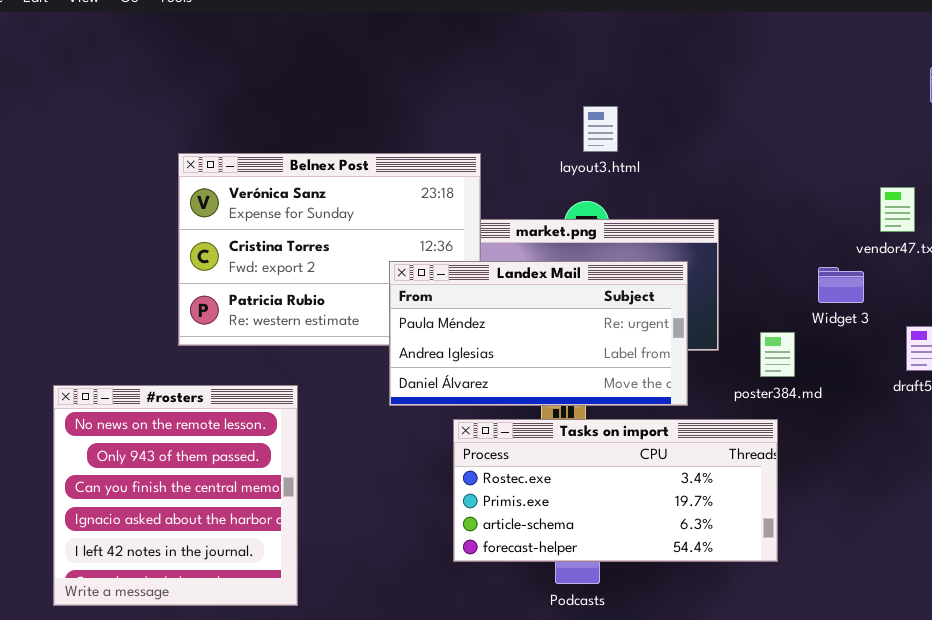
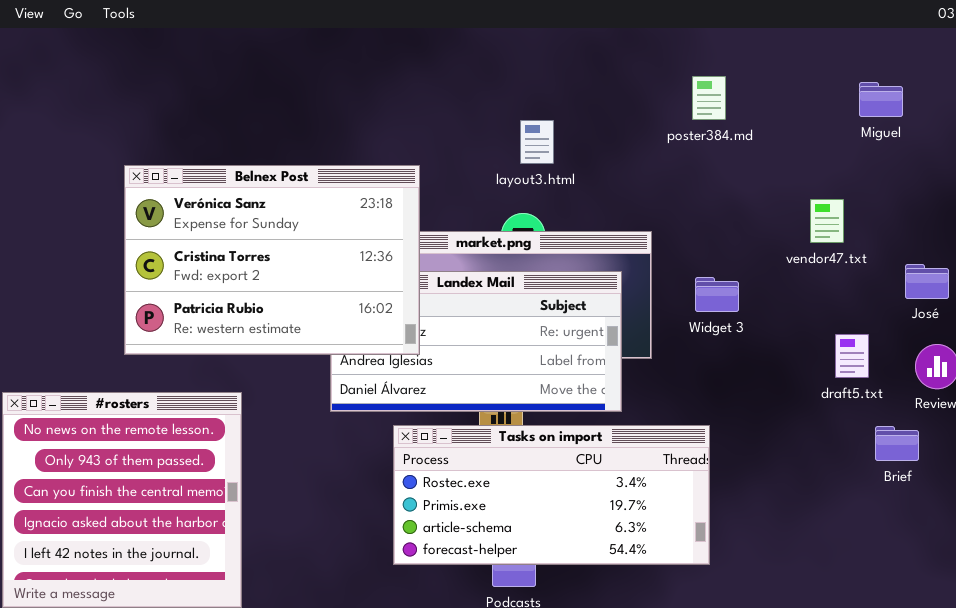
Belnex Post: [178,153,481,346] -> [124,165,420,355], raised
Widget 3: [818,267,864,303] -> [695,277,739,312], moved
poster384.md: [760,332,795,377] -> [692,76,726,120], moved

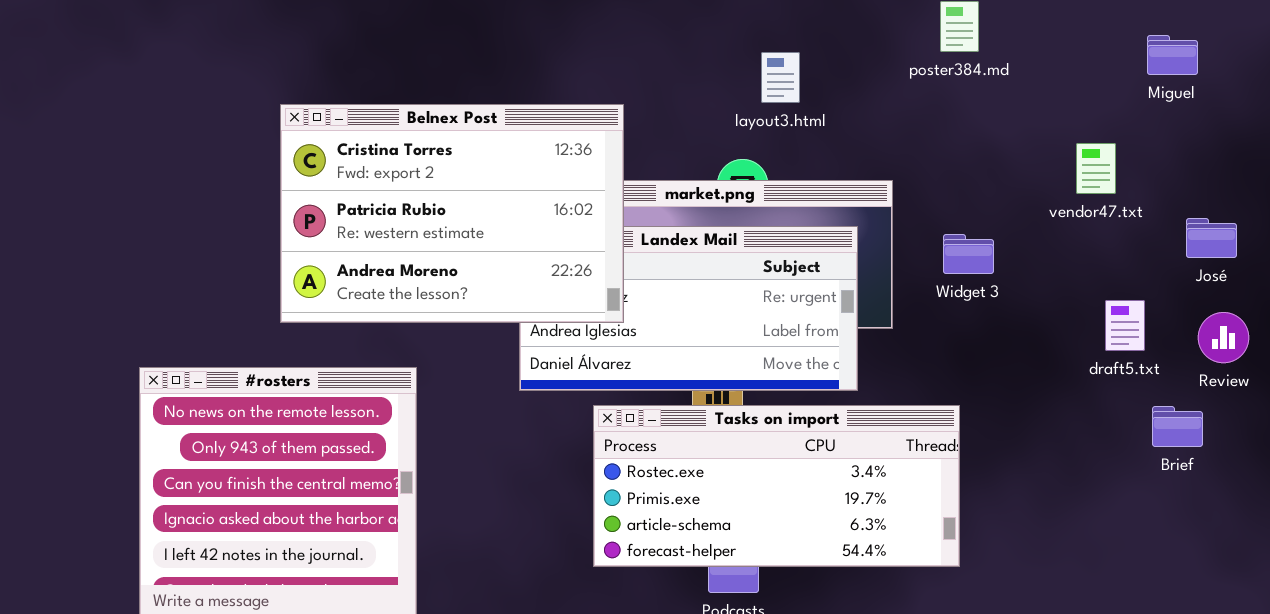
Miguel: [859,82,903,117] -> [1147,35,1198,75], moved
layout3.html: [520,120,554,164] -> [761,52,800,103], moved
Belnex Post: [124,165,420,355] -> [280,104,624,323], scrolled down 1 row

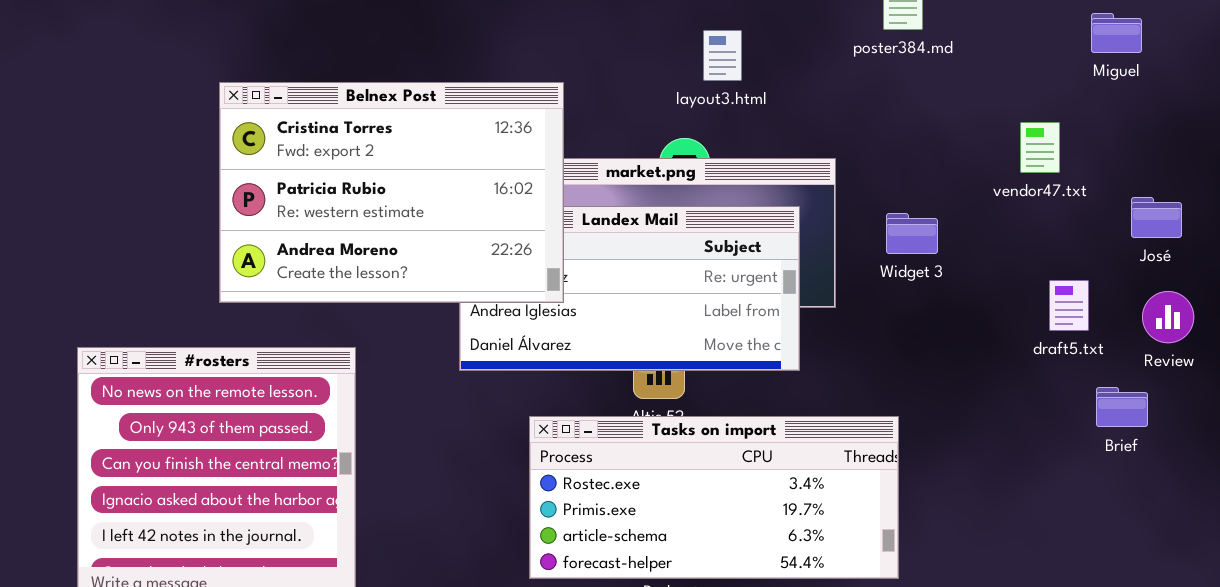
Tasks on import: [593,405,960,567] -> [529,416,899,579], moved

